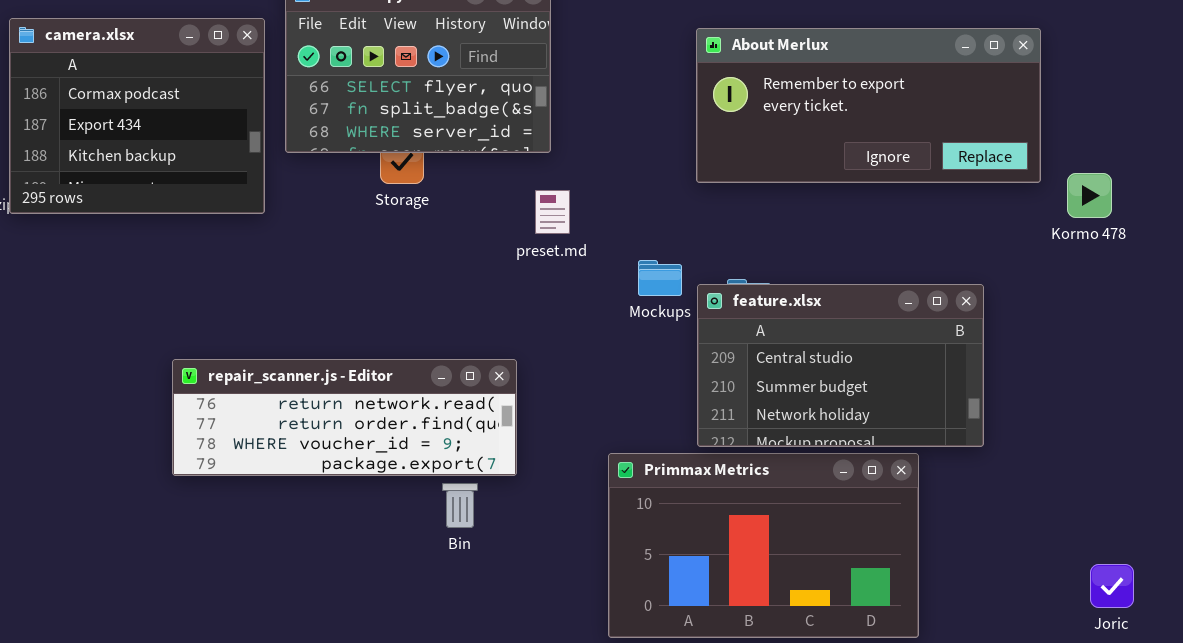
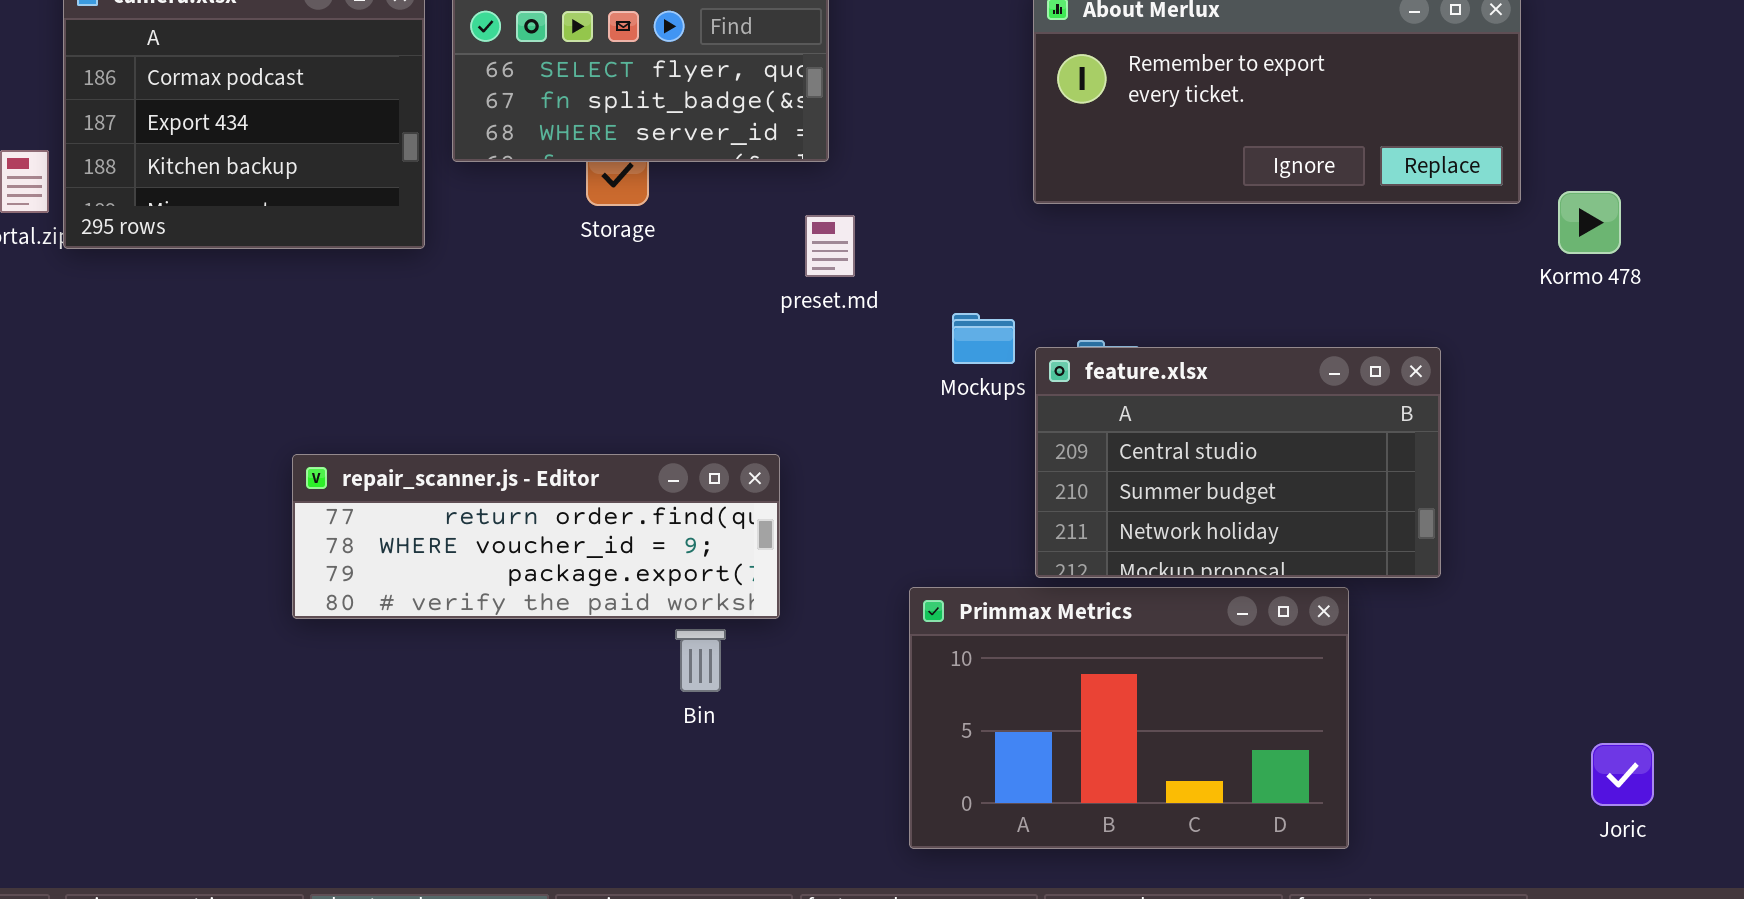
repair_scanner.js - Editor: [172,359,517,476] -> [292,454,780,619], scrolled down 1 row

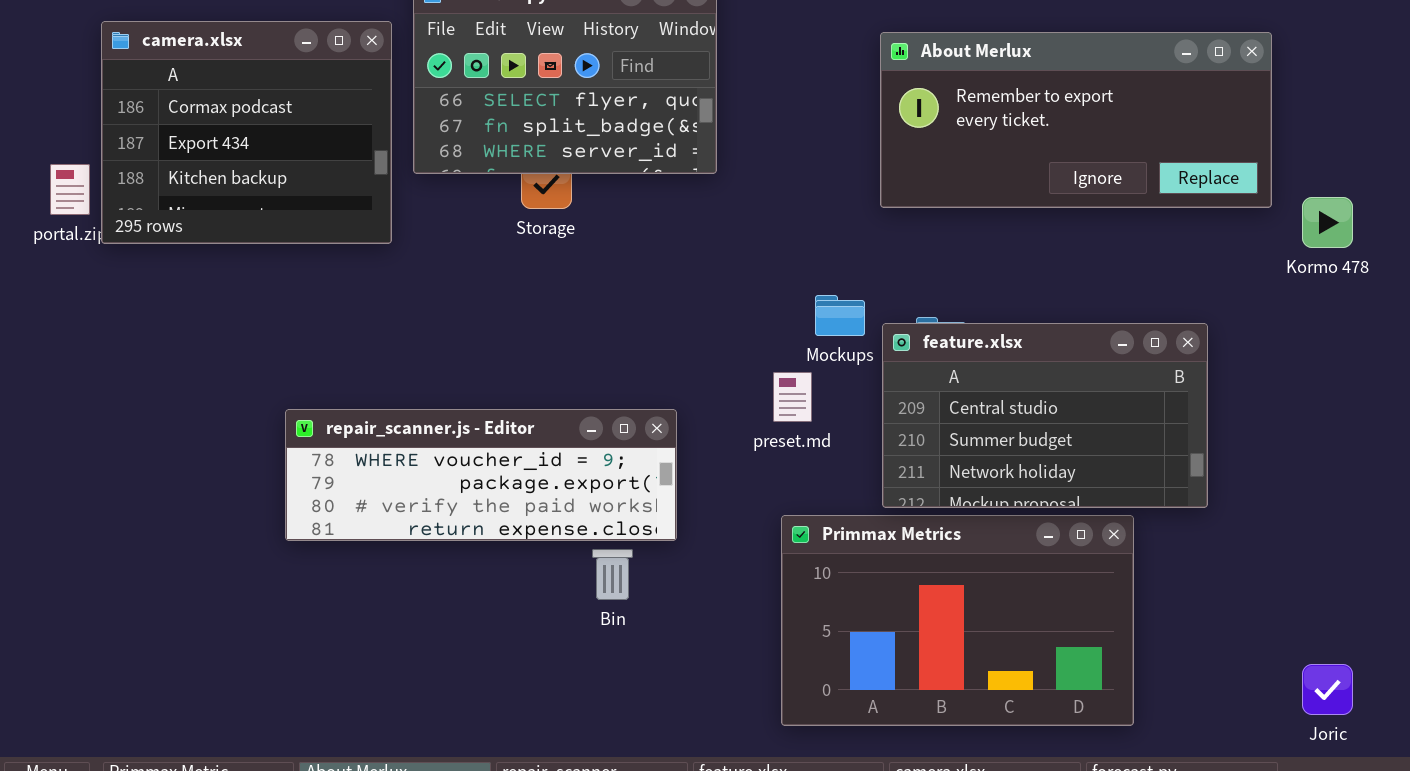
preset.md: [805,215,855,277] -> [773,372,812,422], moved
repair_scanner.js - Editor: [292,454,780,619] -> [285,409,677,541], scrolled down 1 row
Joric: [1591,743,1654,806] -> [1302,664,1353,715], moved

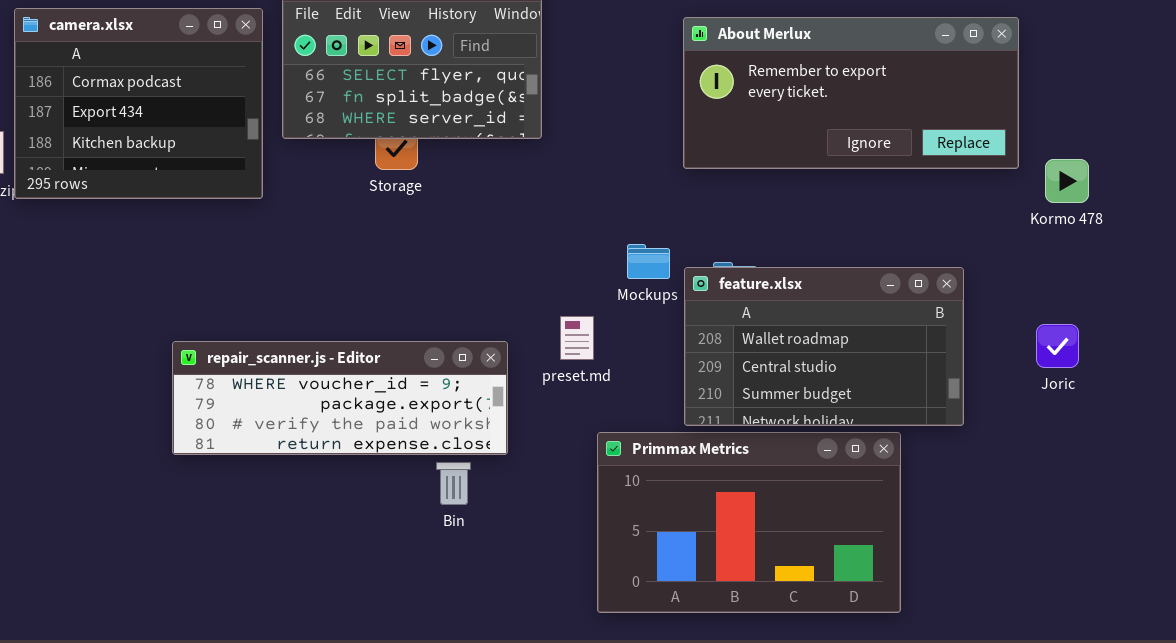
feature.xlsx: [882,323,1208,508] -> [684,267,964,426], scrolled up 1 row
preset.md: [773,372,812,422] -> [560,316,594,360], moved
Joric: [1302,664,1353,715] -> [1036,324,1079,368], moved

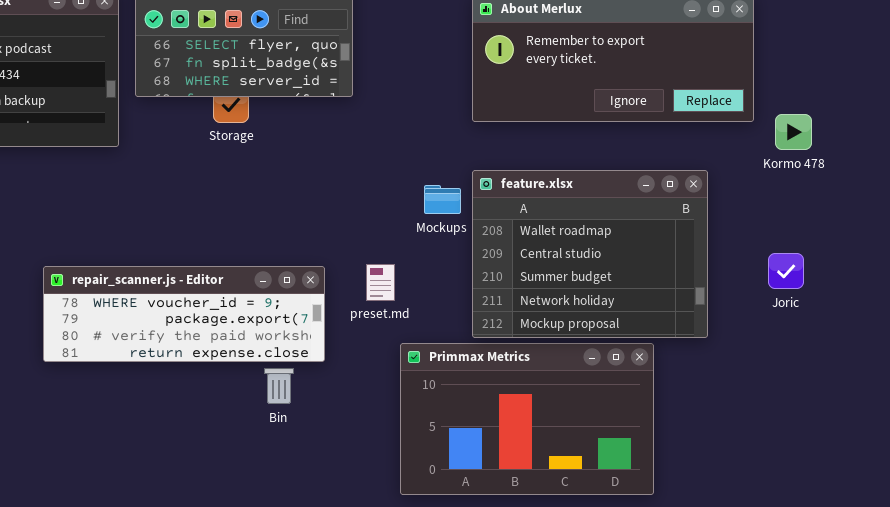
feature.xlsx: [684,267,964,426] -> [472,170,708,338], resized
preset.md: [560,316,594,360] -> [366,264,395,301], moved

